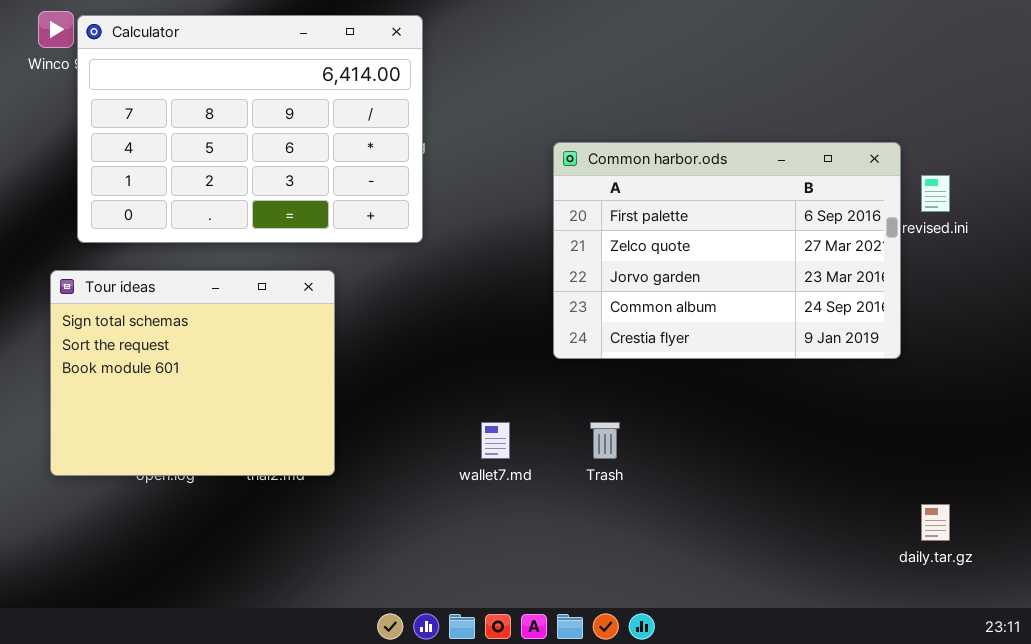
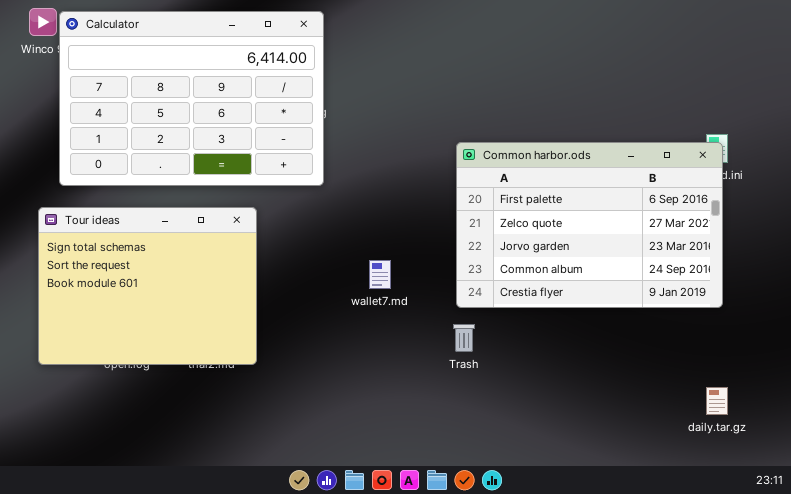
Common harbor.ods: [553,142,901,359] -> [456,142,723,308], moved
wallet7.md: [481,422,510,459] -> [369,260,391,289], moved

